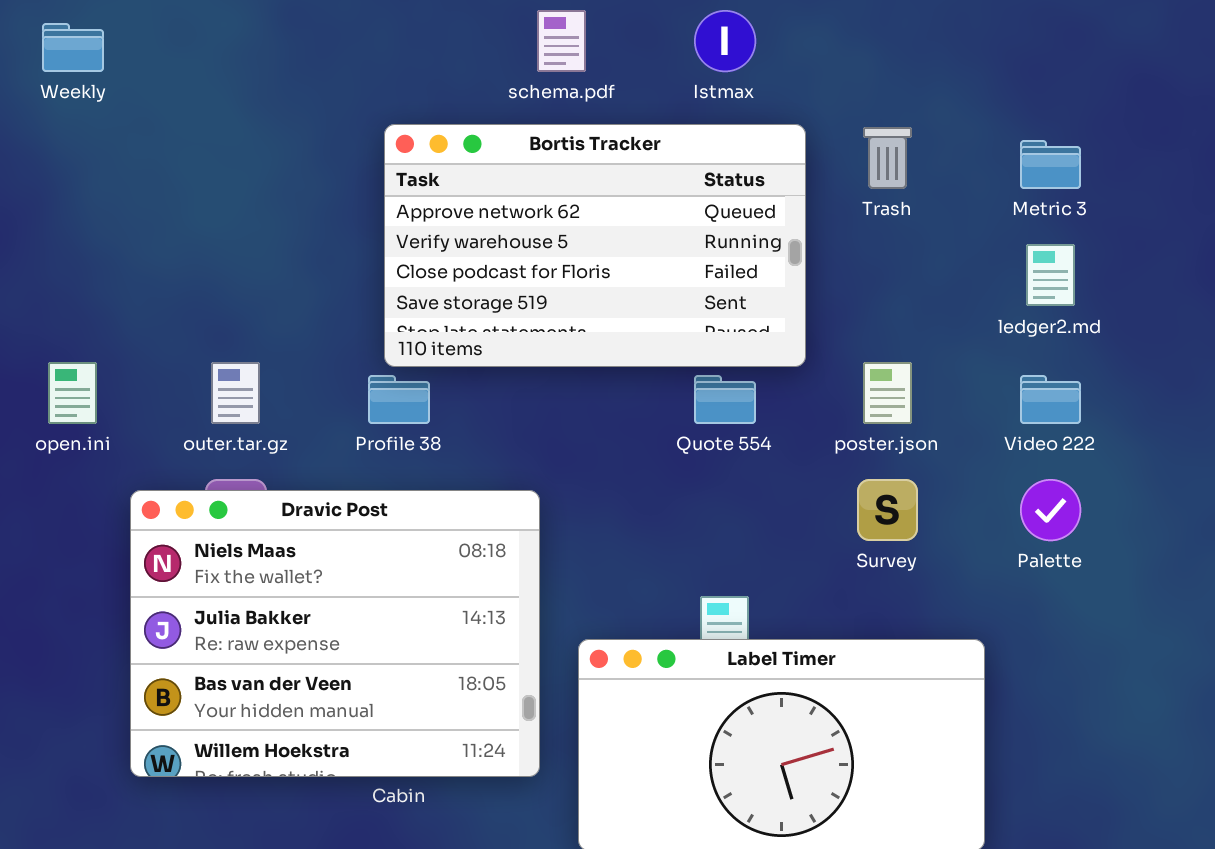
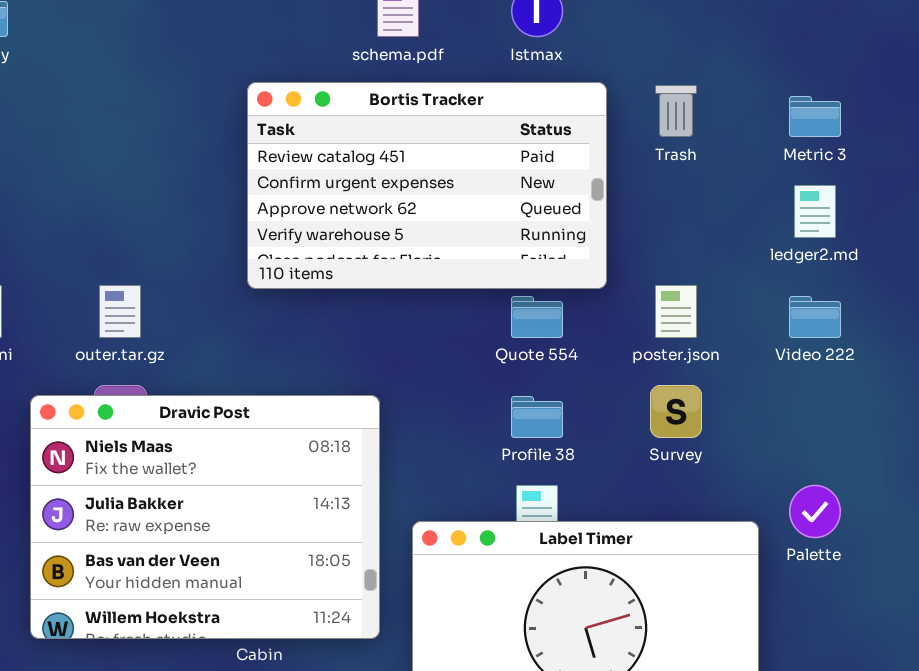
Bortis Tracker: [384,124,806,367] -> [247,82,607,289], scrolled up 2 rows
Profile 38: [368,375,430,424] -> [511,396,563,438], moved
Palette: [1020,479,1081,541] -> [789,485,841,538], moved

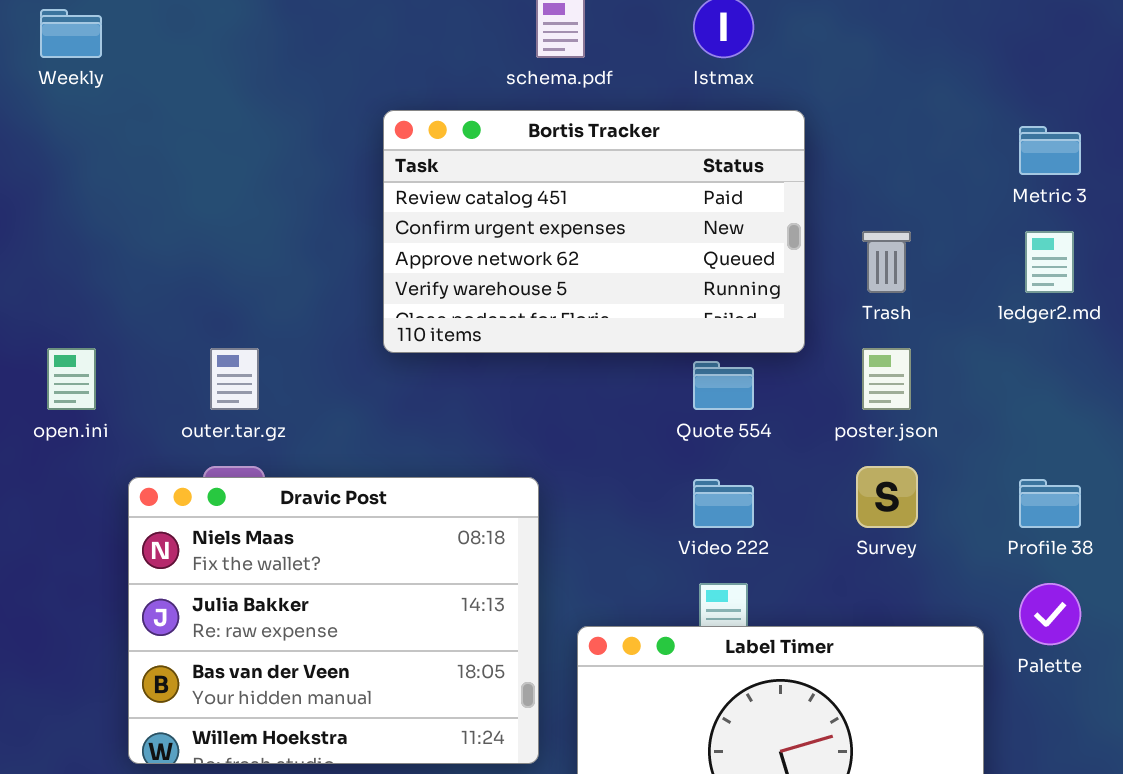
Trash: [655,85,697,137] -> [862,231,911,293], moved
Video 222: [789,296,841,338] -> [693,479,754,528], moved
Profile 38: [511,396,563,438] -> [1019,479,1081,528], moved

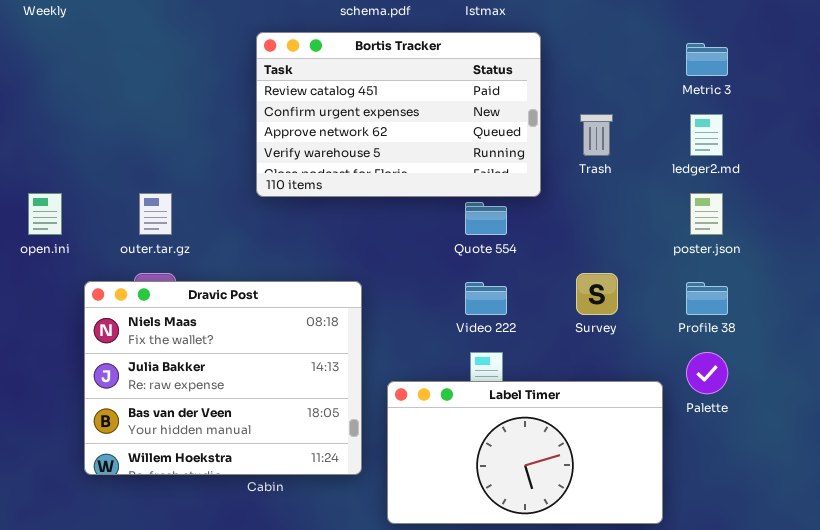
poster.json: [862,348,911,410] -> [690,193,723,235], moved

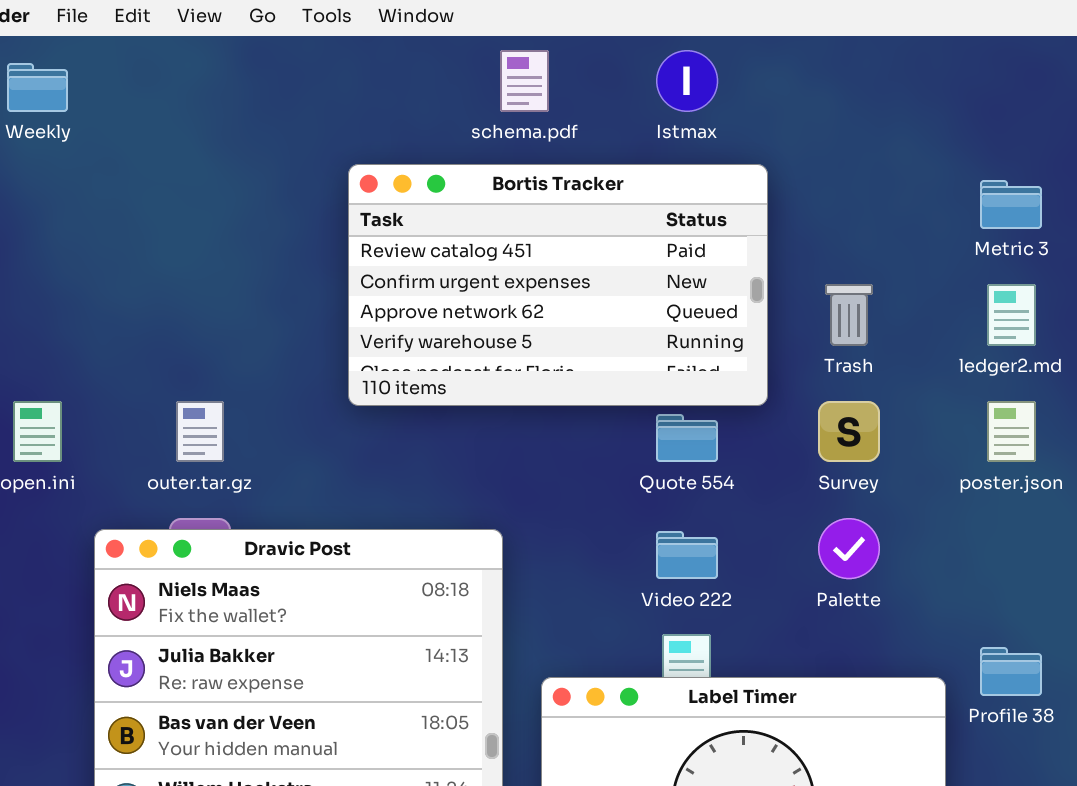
Survey: [576,273,618,315] -> [818,401,880,462], moved
Profile 38: [686,282,728,315] -> [980,647,1042,696], moved
Palette: [686,352,728,394] -> [818,518,880,579], moved

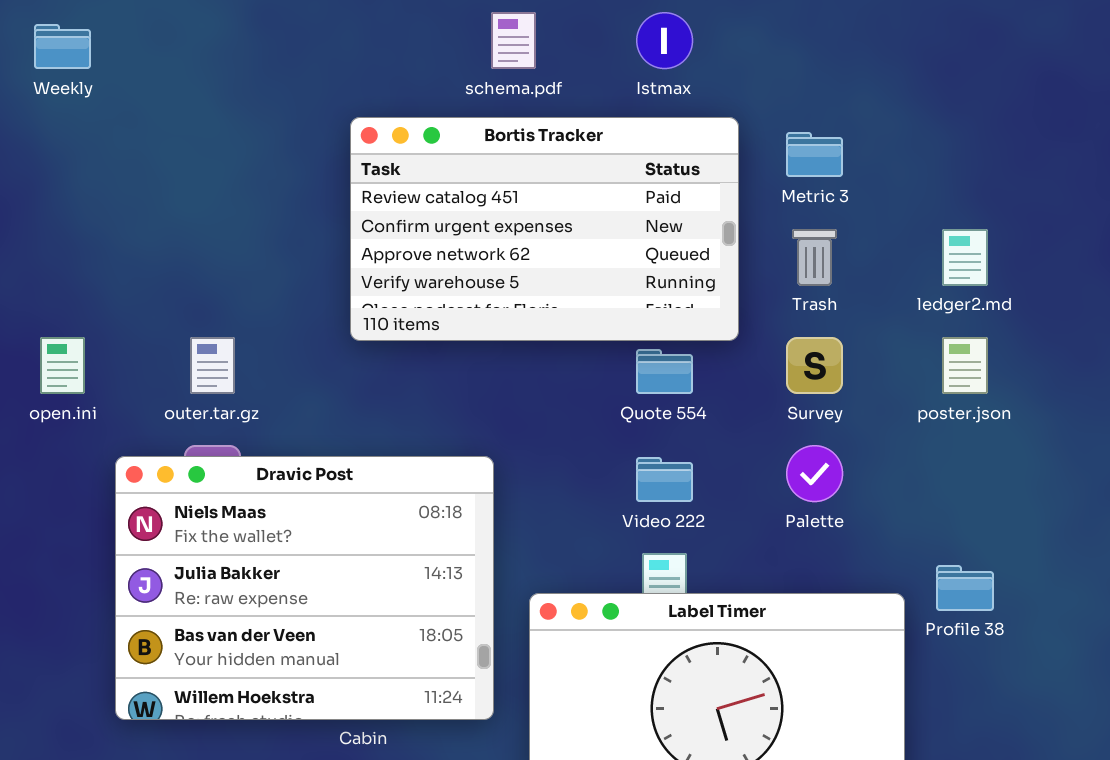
Metric 3: [980,180,1042,229] -> [786,132,843,177], moved

